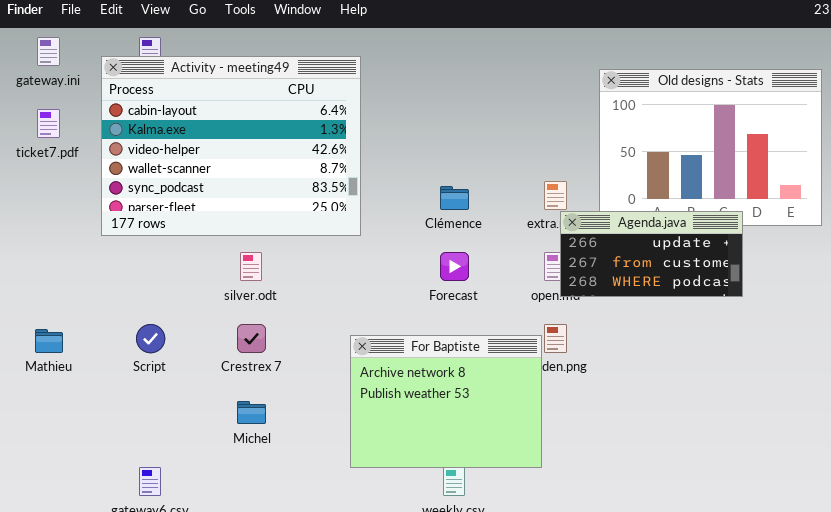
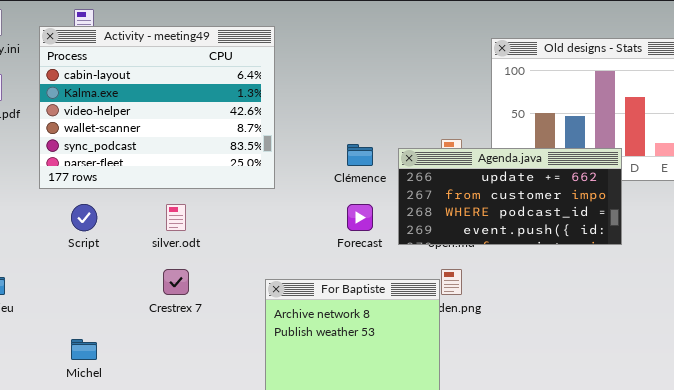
Agenda.java: [560,211,743,297] -> [398,148,622,245], resized
Script: [136,324,165,353] -> [71,204,97,231], moved
Michel: [237,401,266,424] -> [71,339,97,360], moved

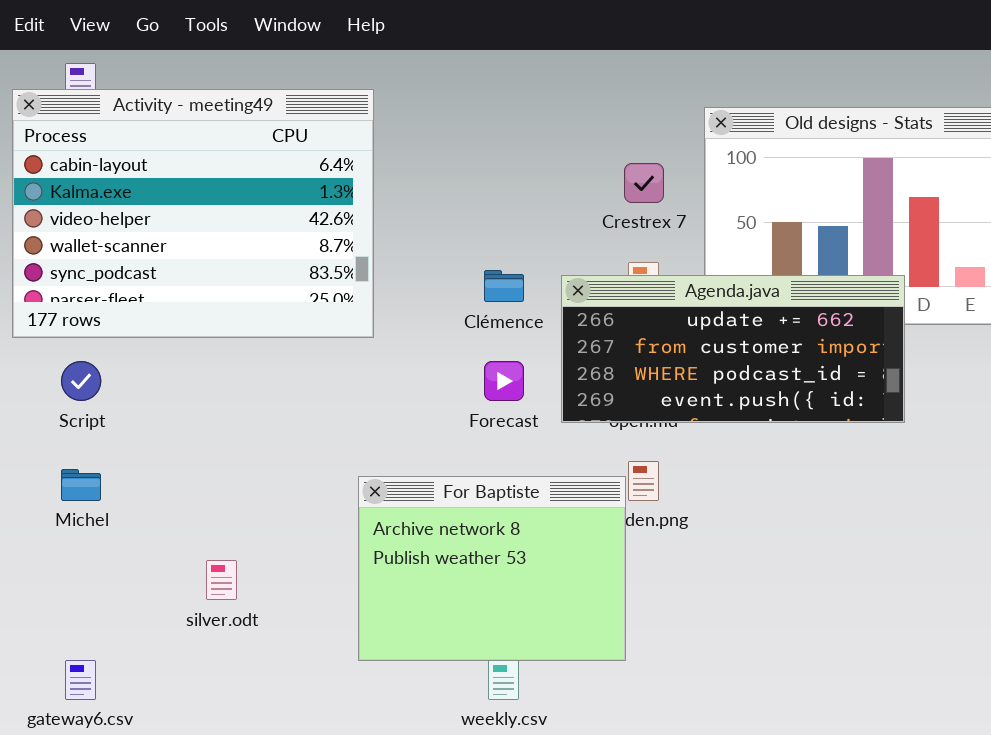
silver.odt: [166,204,186,231] -> [206,560,237,600], moved
Crestrex 7: [163,269,189,295] -> [624,163,664,203], moved
Michel: [71,339,97,360] -> [61,469,101,501], moved

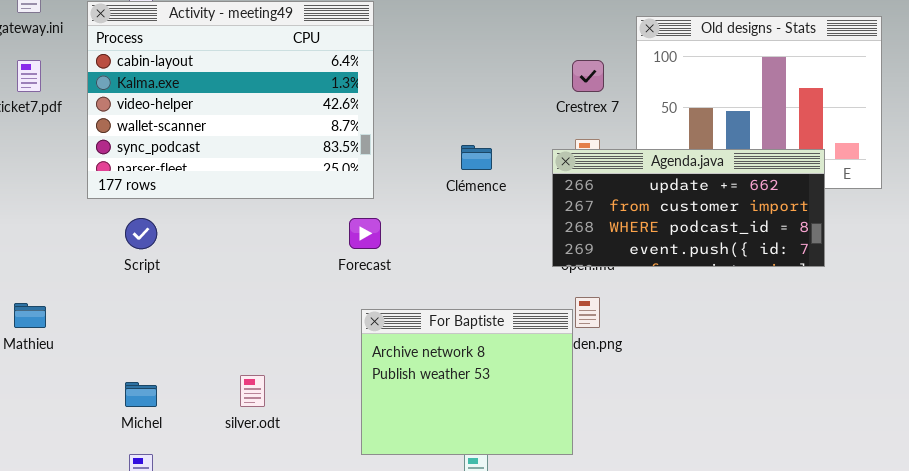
Agenda.java: [561,275,905,423] -> [552,149,825,267], moved
Forecast: [484,361,524,401] -> [349,218,381,249], moved
Michel: [61,469,101,501] -> [125,382,157,407], moved

